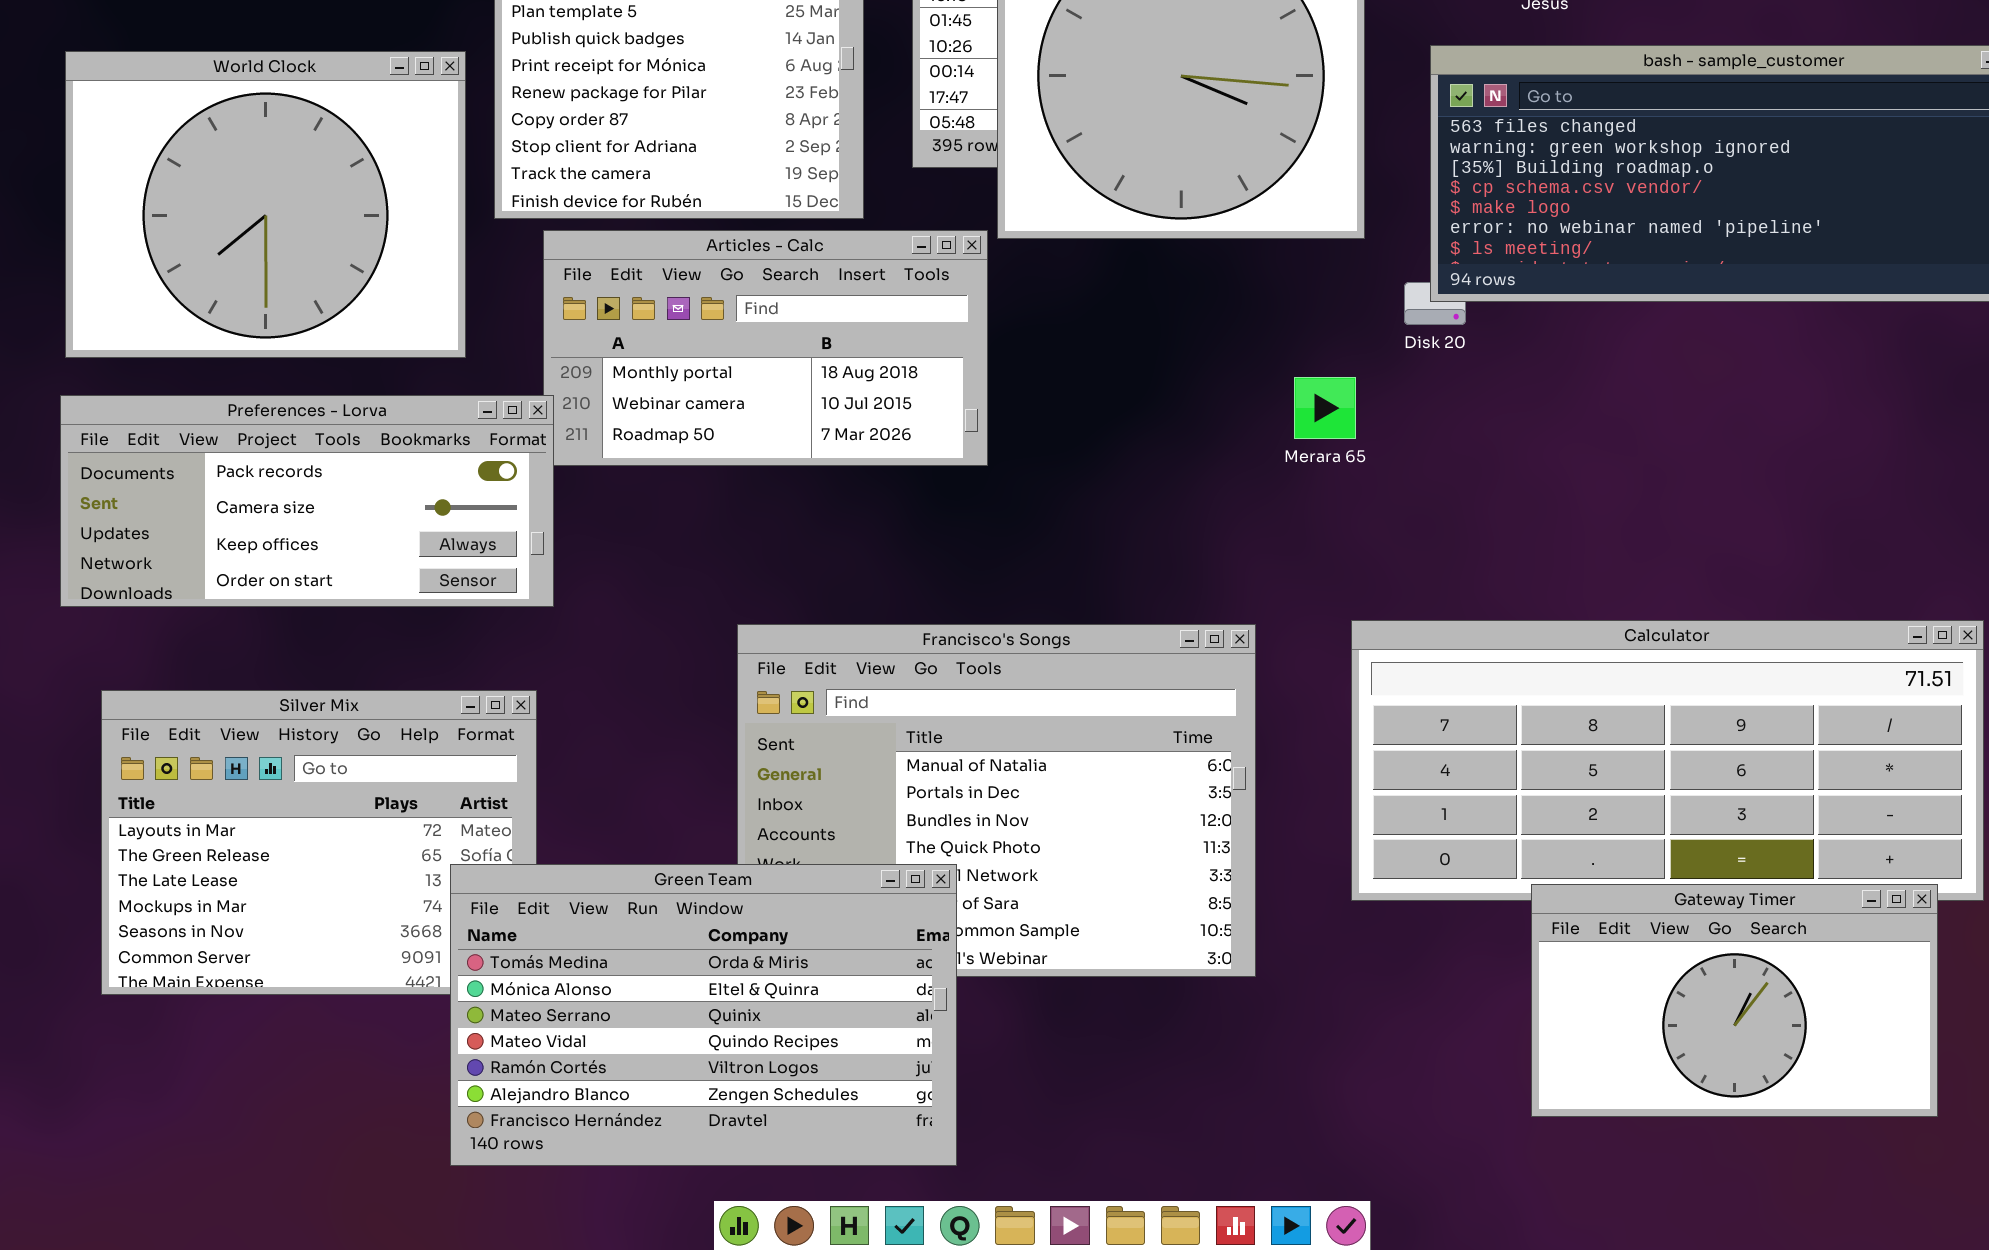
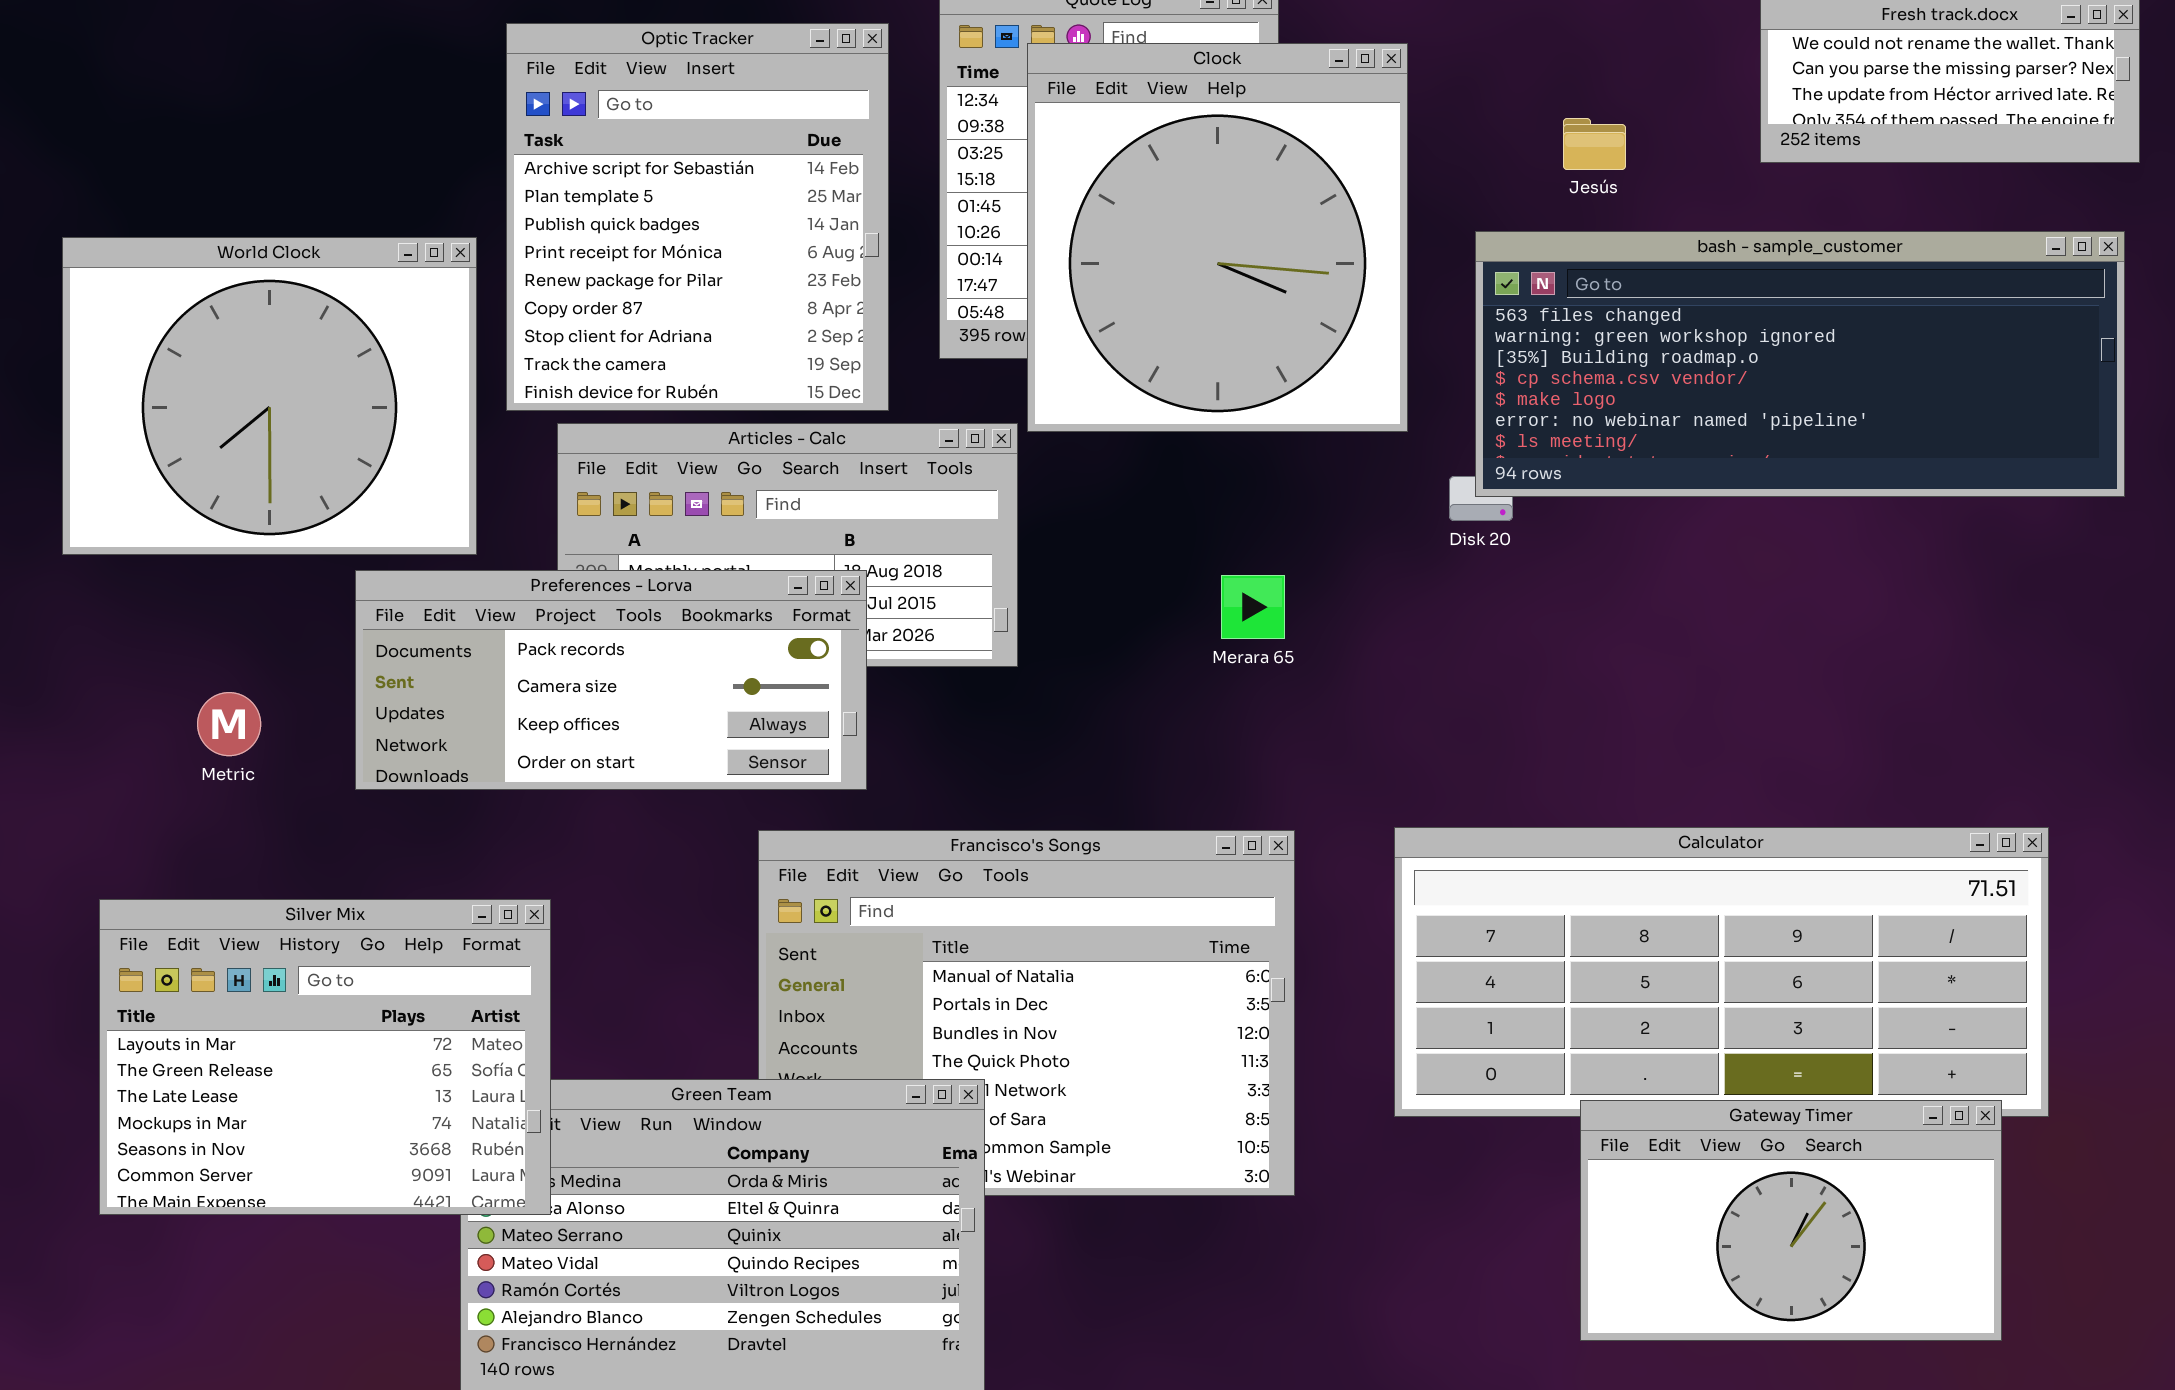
Merara 65: [1294,377,1356,439] -> [1221,575,1285,639], moved
Preferences - Lorva: [60,395,554,607] -> [355,570,867,790], moved
Silver Mix: [101,690,537,995] -> [99,899,551,1215], raised

